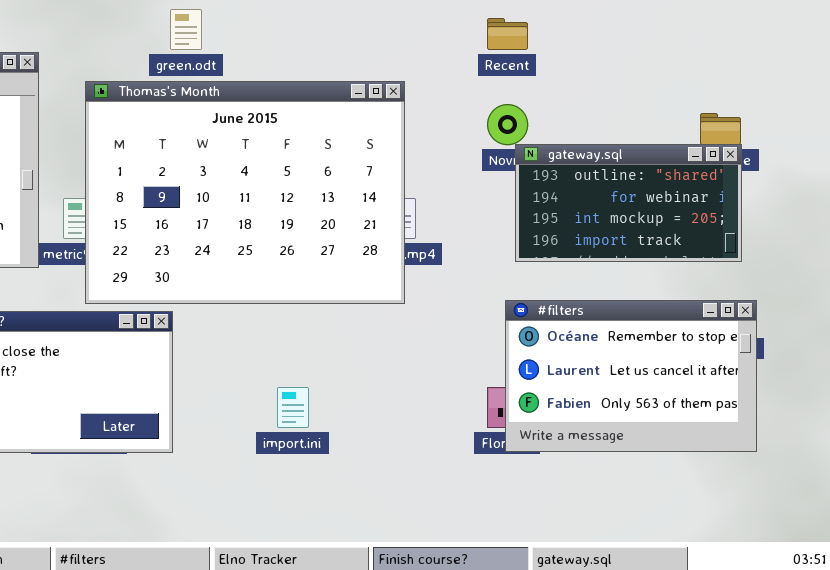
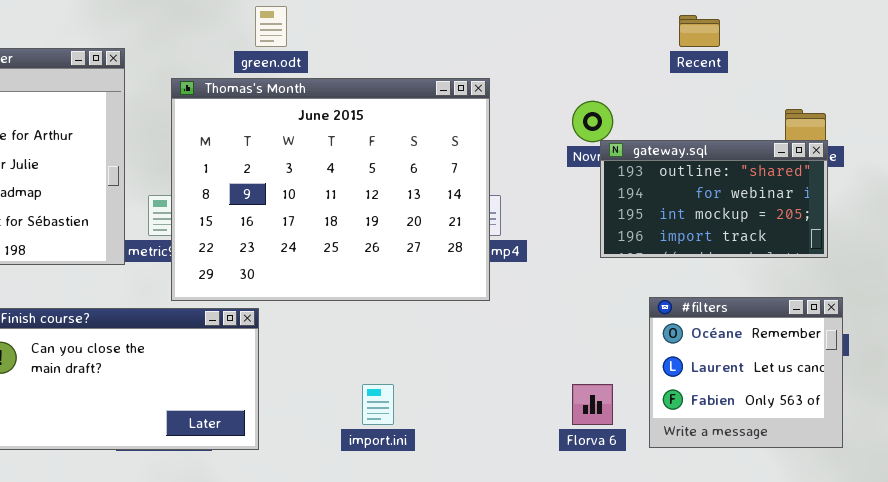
Recent: [487,18,528,50] -> [679,15,720,47], moved
#filters: [505,300,757,452] -> [649,297,843,448], resized

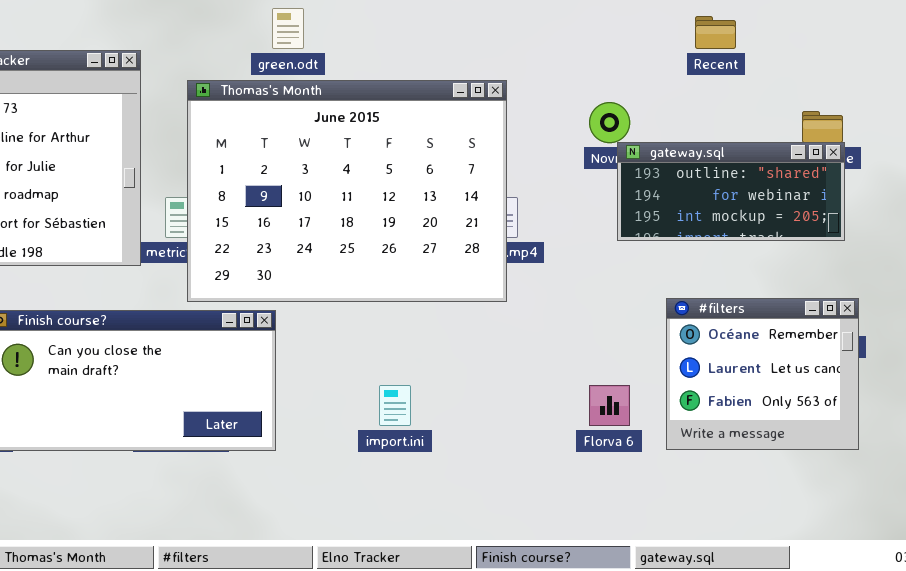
gateway.sql: [600,140,828,258] -> [617,142,845,241], resized

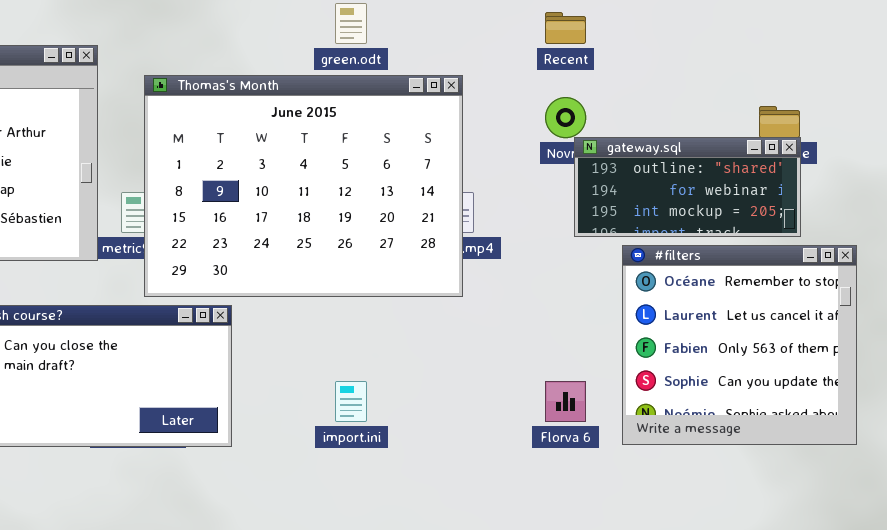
green.odt: [272,8,304,49] -> [335,3,367,44], moved
Recent: [695,16,736,49] -> [545,12,586,44], moved
#filters: [666,298,859,450] -> [622,245,857,445], resized

